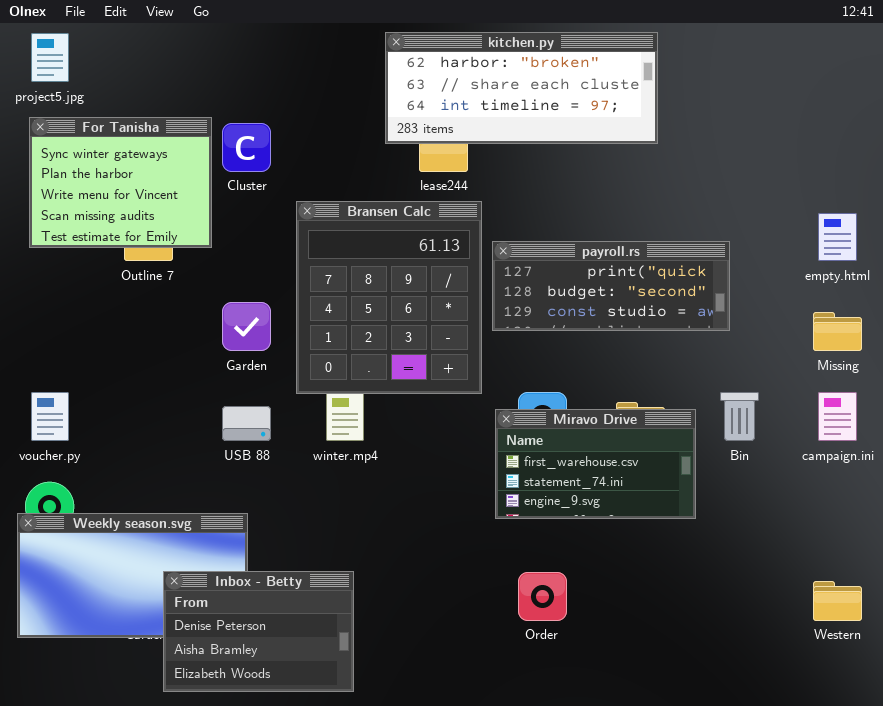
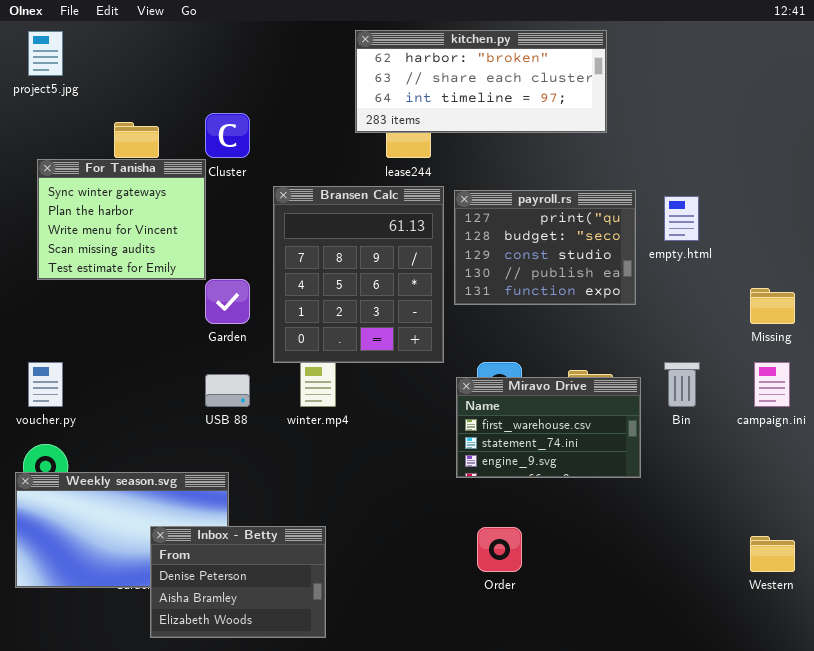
For Tanisha: [29,117,212,248] -> [37,159,206,280], moved
empty.html: [818,213,857,261] -> [664,196,699,241], moved
payroll.rs: [492,241,730,331] -> [454,190,636,305], resized

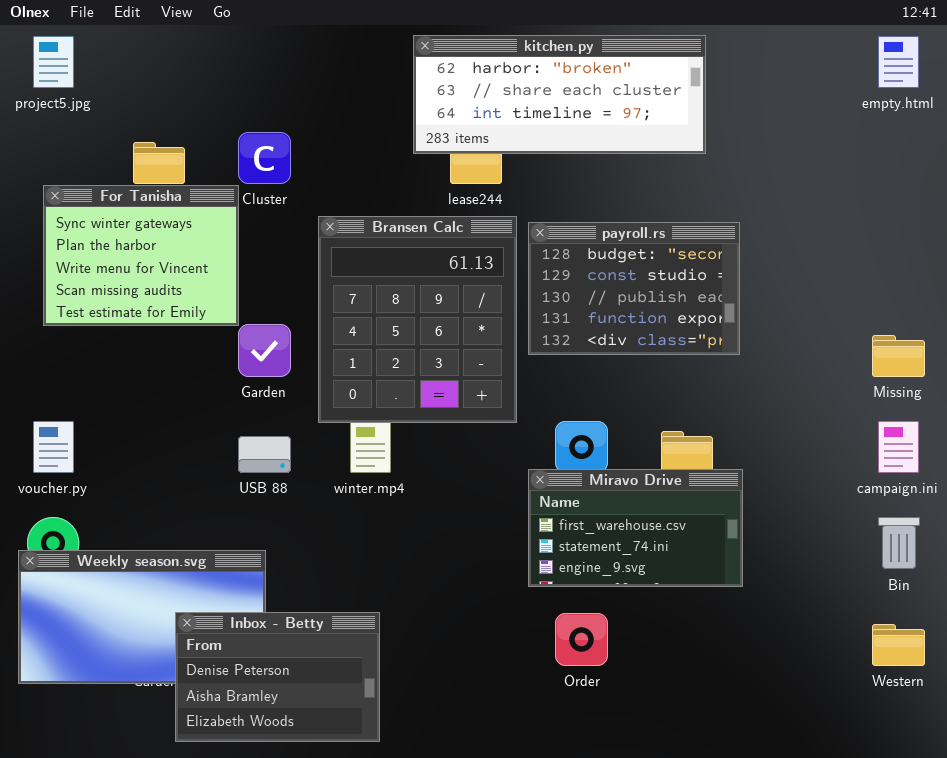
payroll.rs: [454,190,636,305] -> [528,222,740,355], scrolled down 1 row
empty.html: [664,196,699,241] -> [878,36,919,88], moved
Bin: [664,362,700,407] -> [878,517,920,569], moved
Miravo Drive: [456,377,641,478] -> [528,469,743,587], moved

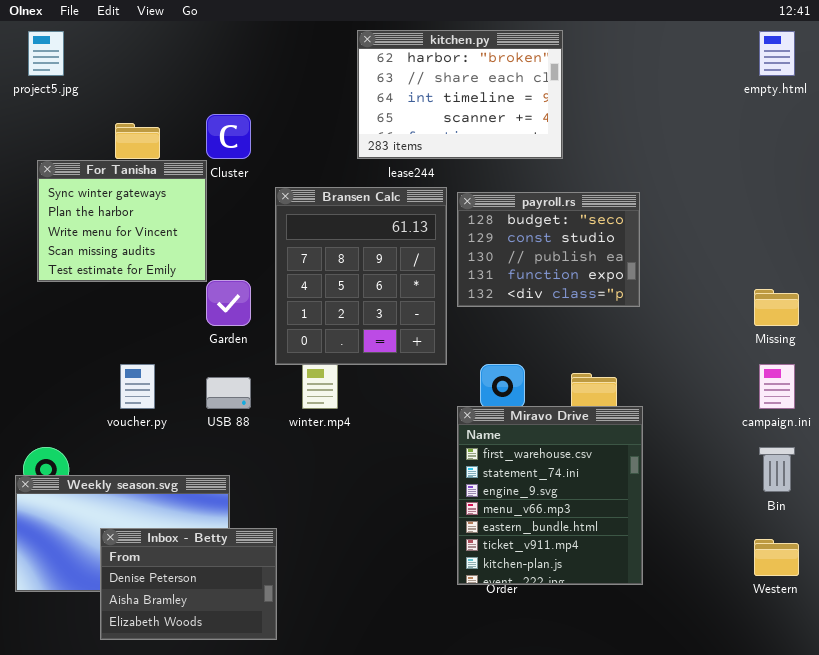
kitchen.py: [413,35,706,154] -> [357,30,563,159], resized
voucher.py: [33,421,74,473] -> [120,364,155,409], moved
Miravo Drive: [528,469,743,587] -> [457,406,643,585], resized
Inbox - Betty: [175,612,380,742] -> [100,528,277,640], moved

